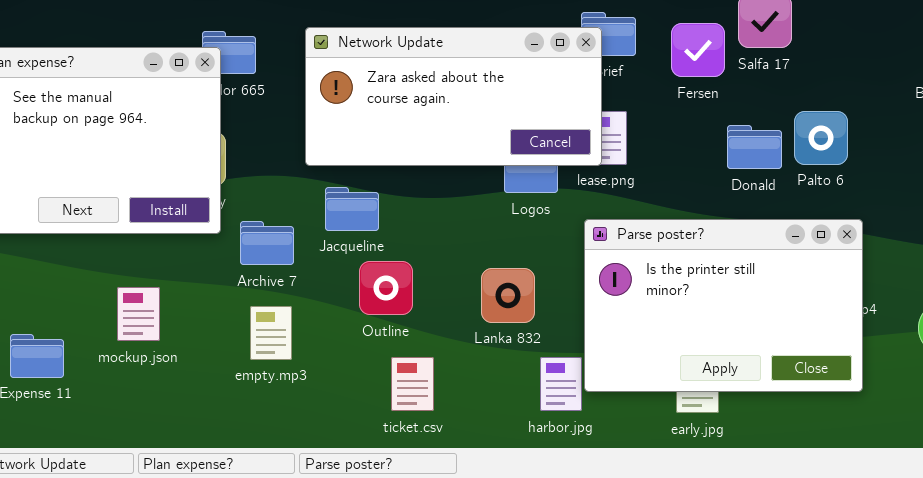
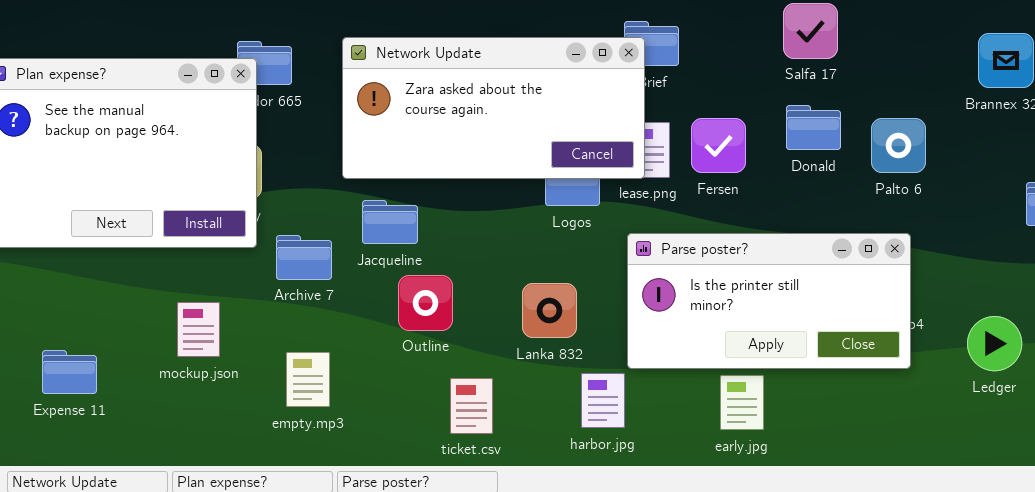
Fersen: [671,23,725,77] -> [691,118,746,173], moved
Palto 6: [794,111,848,165] -> [871,118,926,173], moved
Donald: [727,125,782,169] -> [786,105,841,150], moved
Parse poster?: [584,219,863,392] -> [627,233,911,369], resized
mockup.json: [117,287,160,341] -> [177,302,220,357], moved
empty.mp3: [250,306,292,360] -> [286,352,330,407], moved
ticket.csv: [391,357,434,411] -> [450,378,493,434], moved

